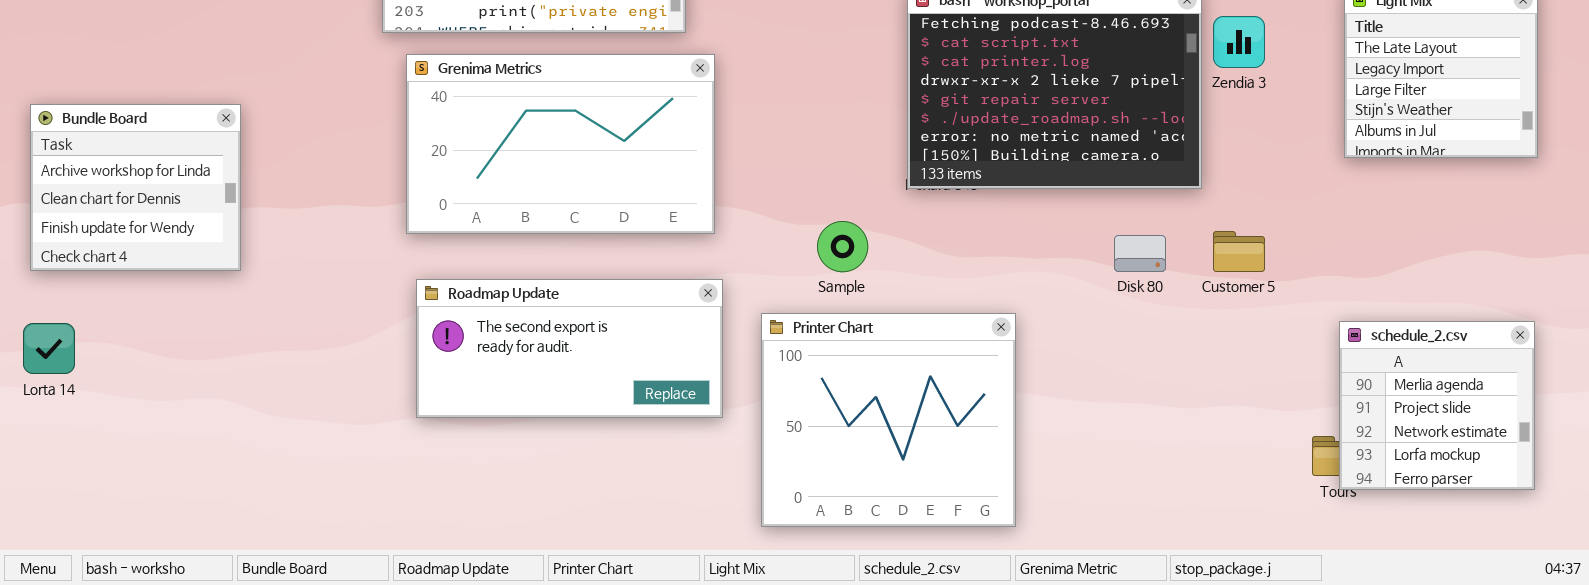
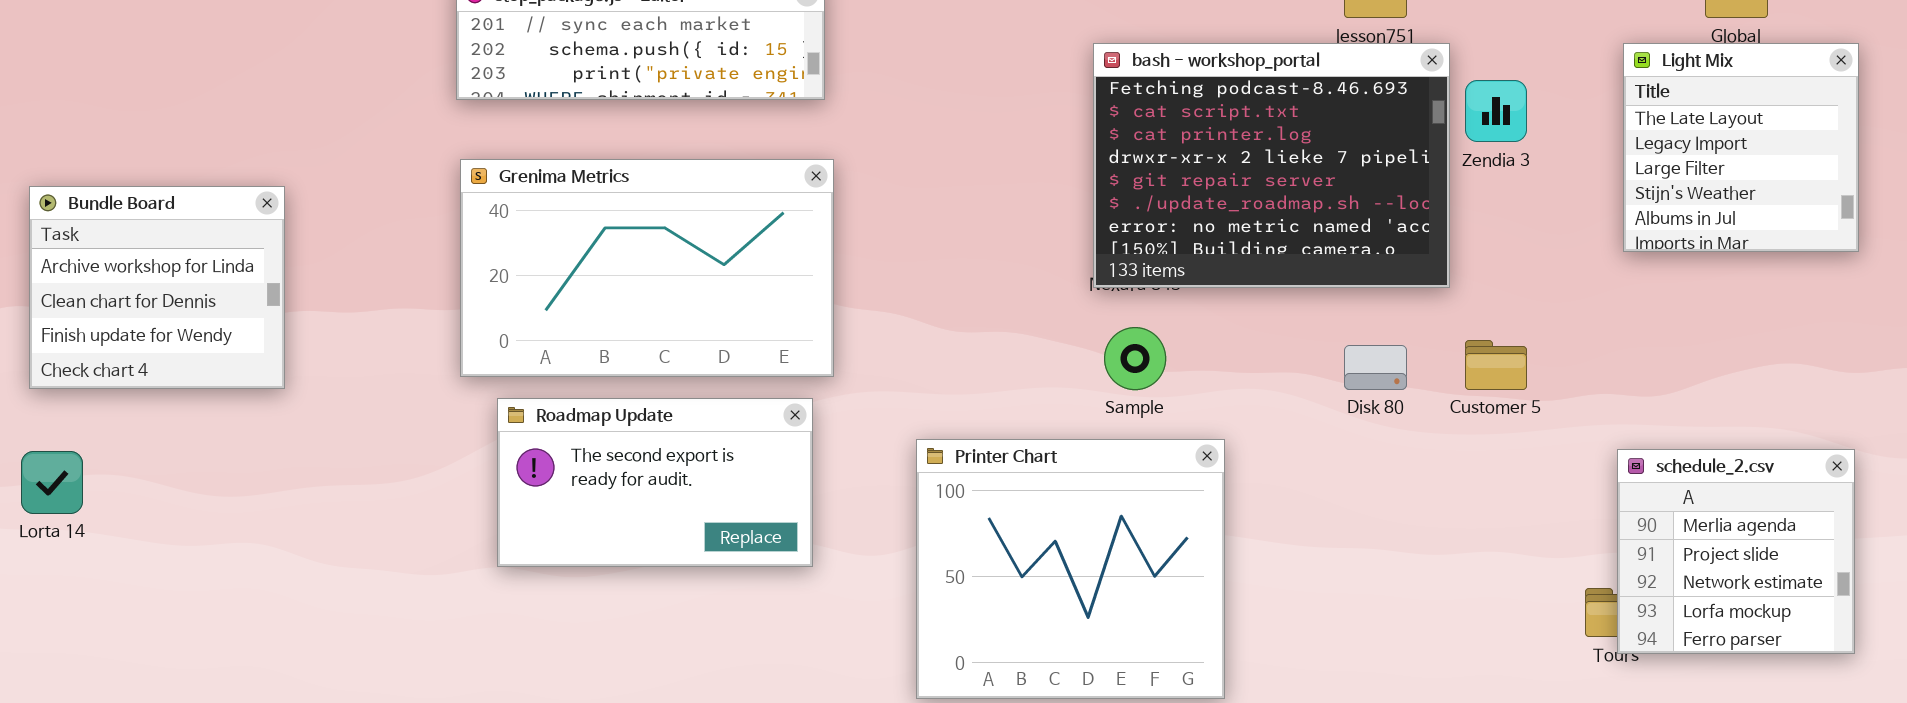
Grenima Metrics: [406,54,715,234] -> [460,159,834,377], moved
Sample: [817,221,868,272] -> [1104,327,1166,390], moved
Roadmap Update: [416,279,723,418] -> [497,398,813,567], resized

